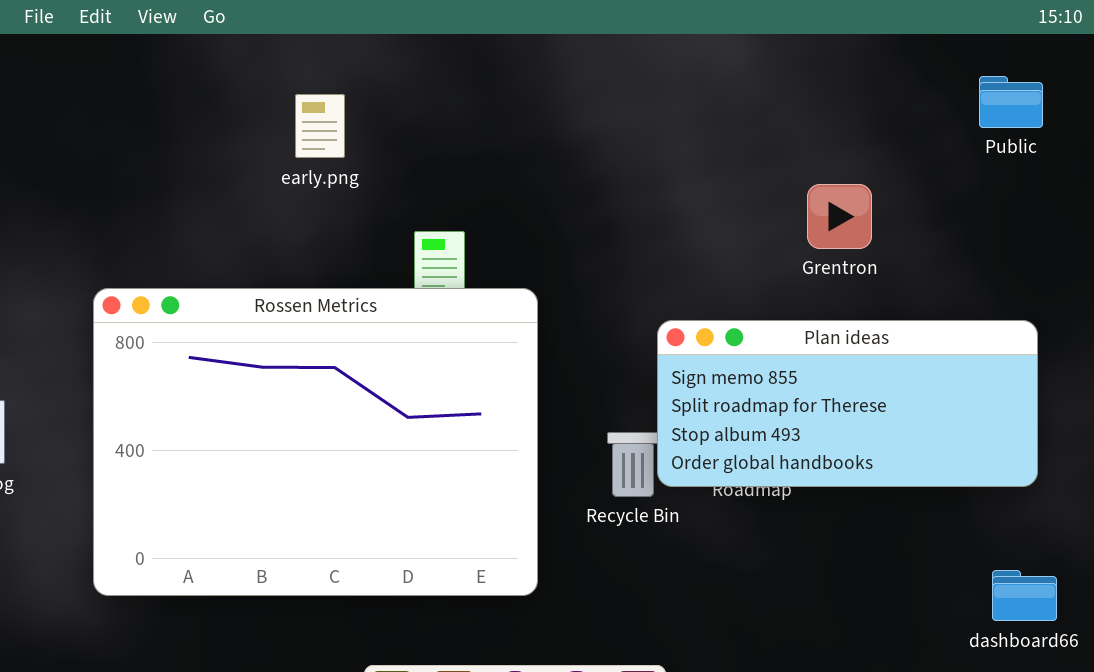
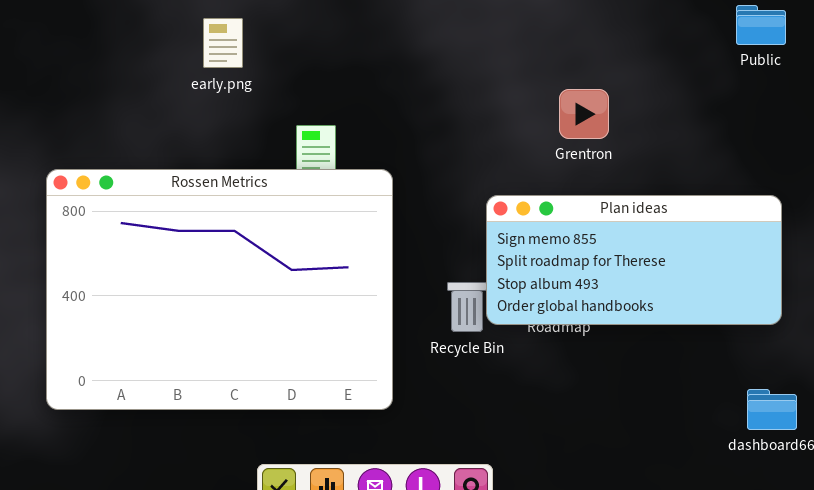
Grentron: [807,184,872,249] -> [559,89,609,139], moved

